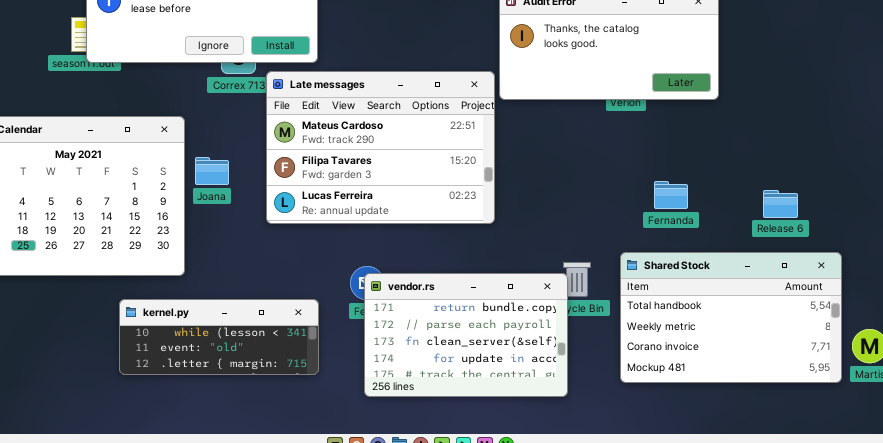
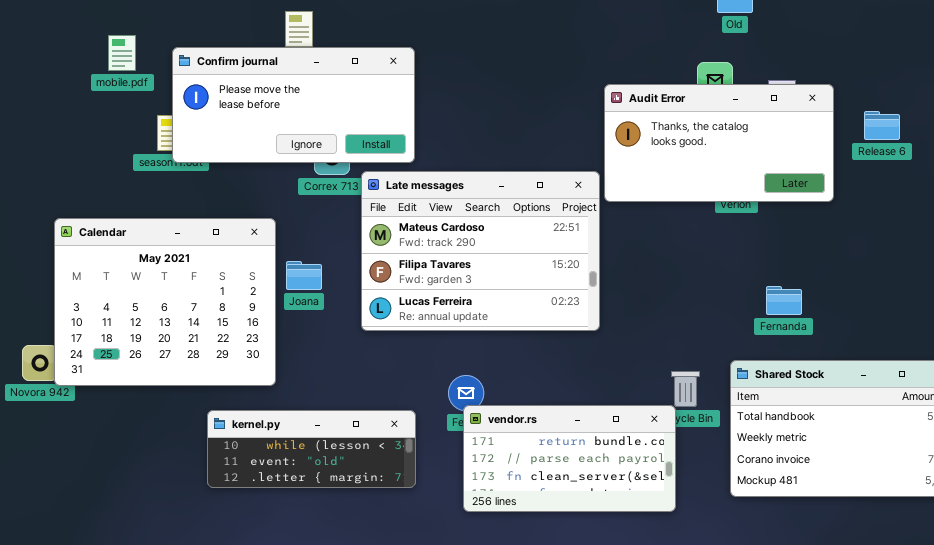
Release 6: [763,190,798,218] -> [864,111,900,140], moved
vendor.rs: [364,273,568,397] -> [463,405,676,512], resized

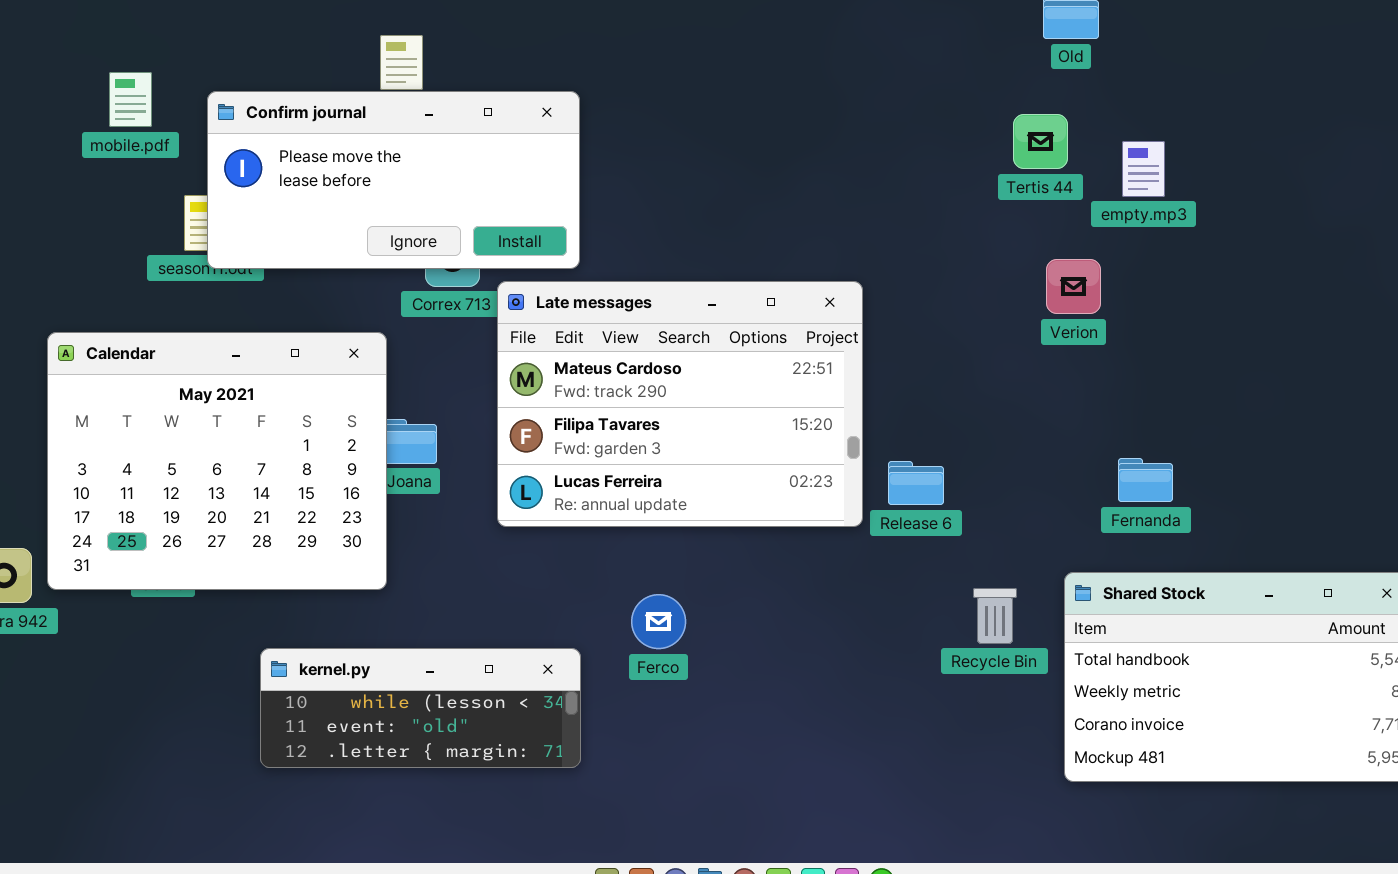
Audit Error: [604,84,834,202] -> none, closed
Release 6: [864,111,900,140] -> [888,461,944,505], moved
Calendar: [54,218,276,386] -> [47,332,387,590], moved
vendor.rs: [463,405,676,512] -> none, closed

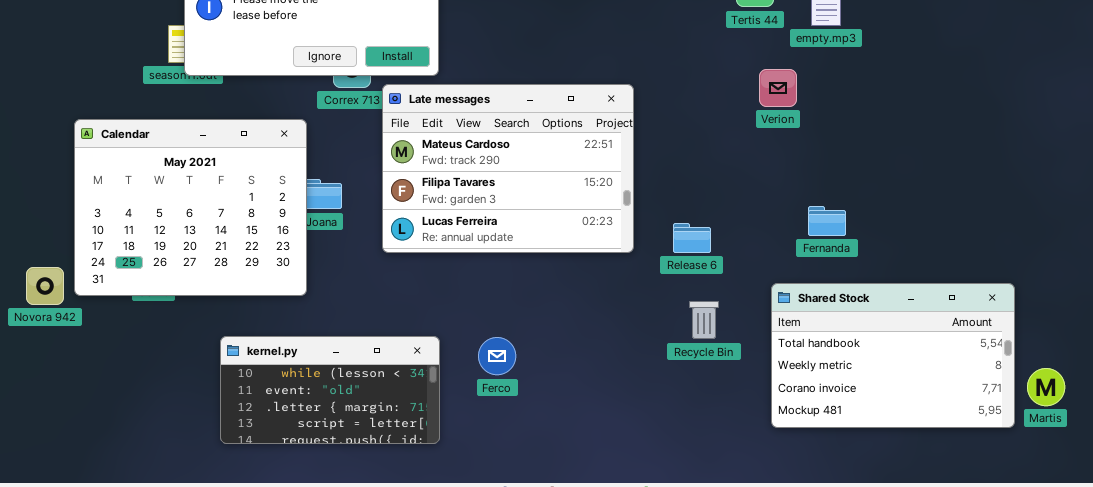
Release 6: [888,461,944,505] -> [673,223,711,253], moved
Recycle Bin: [973,588,1017,644] -> [689,301,719,339], moved
Ferco: [631,594,686,649] -> [478,337,516,375], moved
kernel.py: [260,648,581,768] -> [220,336,440,444], resized

